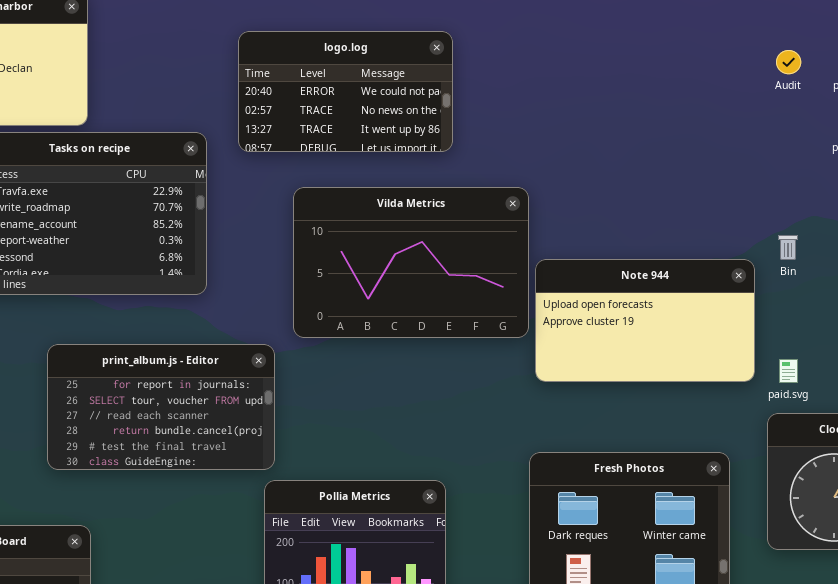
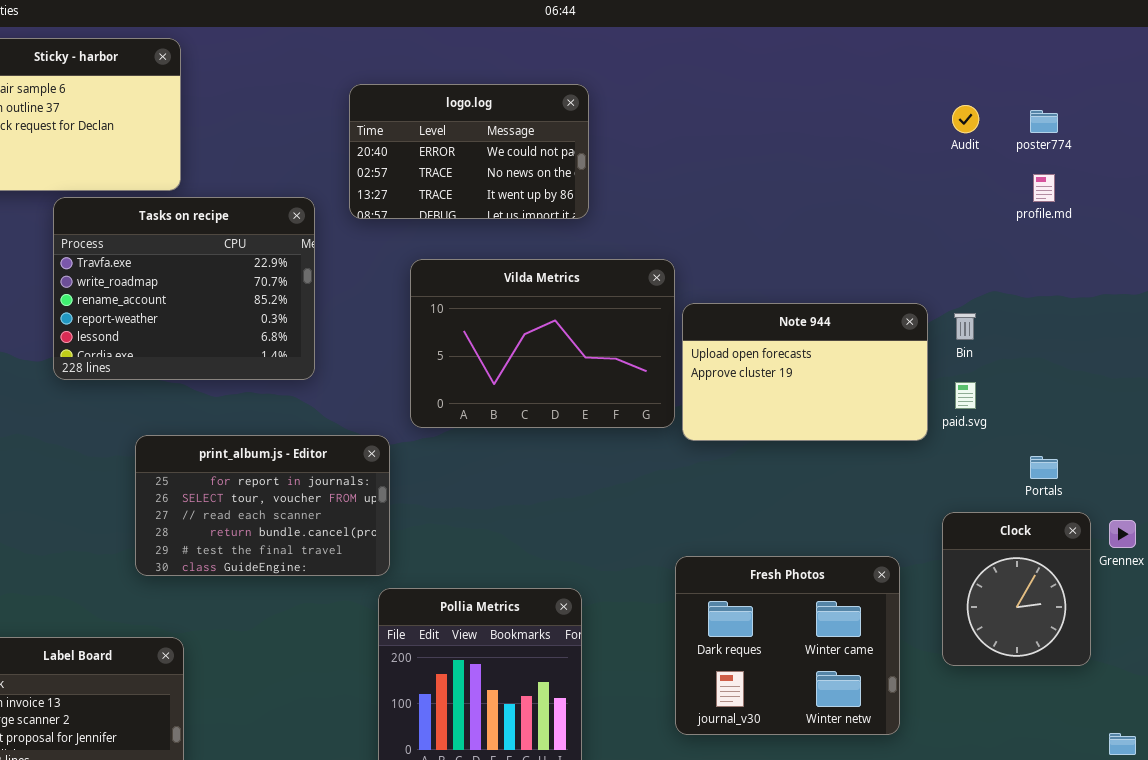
Note 944: [535,259,755,382] -> [682,303,928,441], moved
paid.svg: [779,359,798,383] -> [955,382,976,409], moved

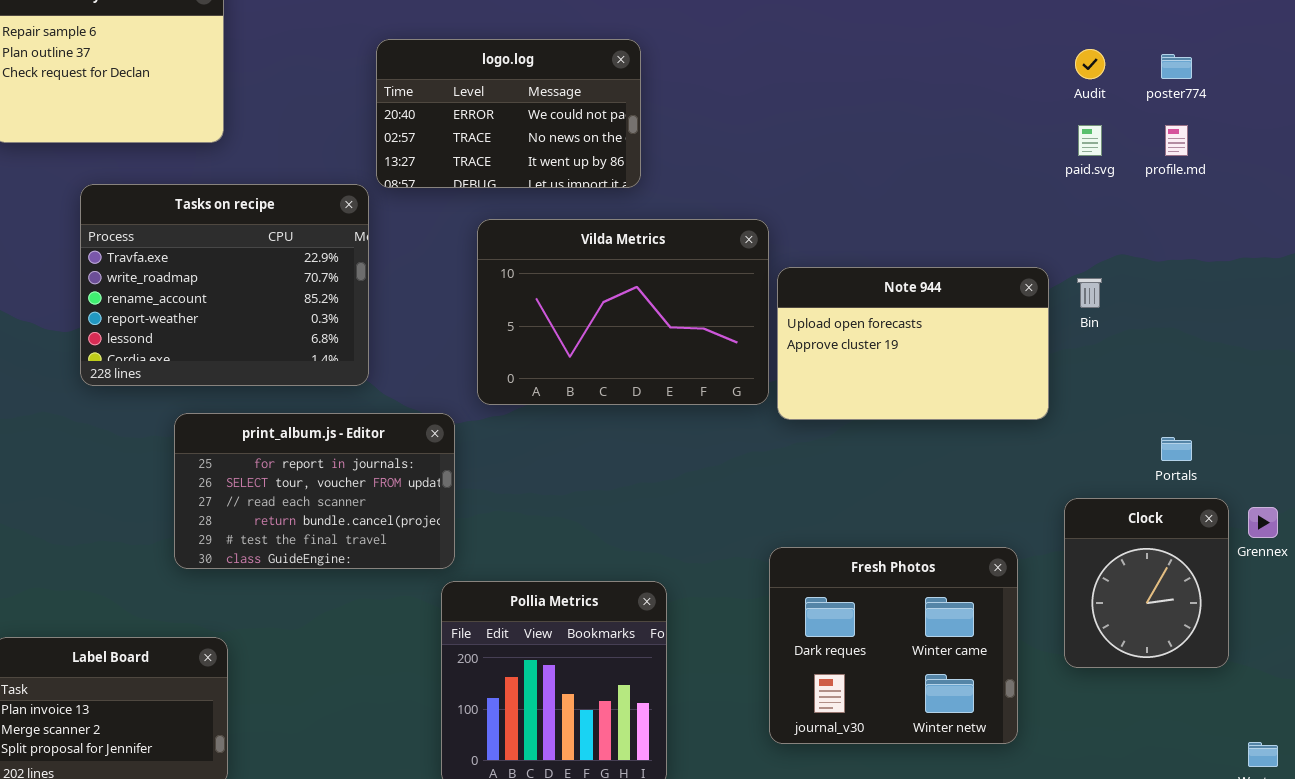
logo.log: [349,84,589,219] -> [376,39,641,188], moved
Tasks on recipe: [53,197,315,380] -> [80,184,369,386], moved
paid.svg: [955,382,976,409] -> [1078,125,1102,156], moved

